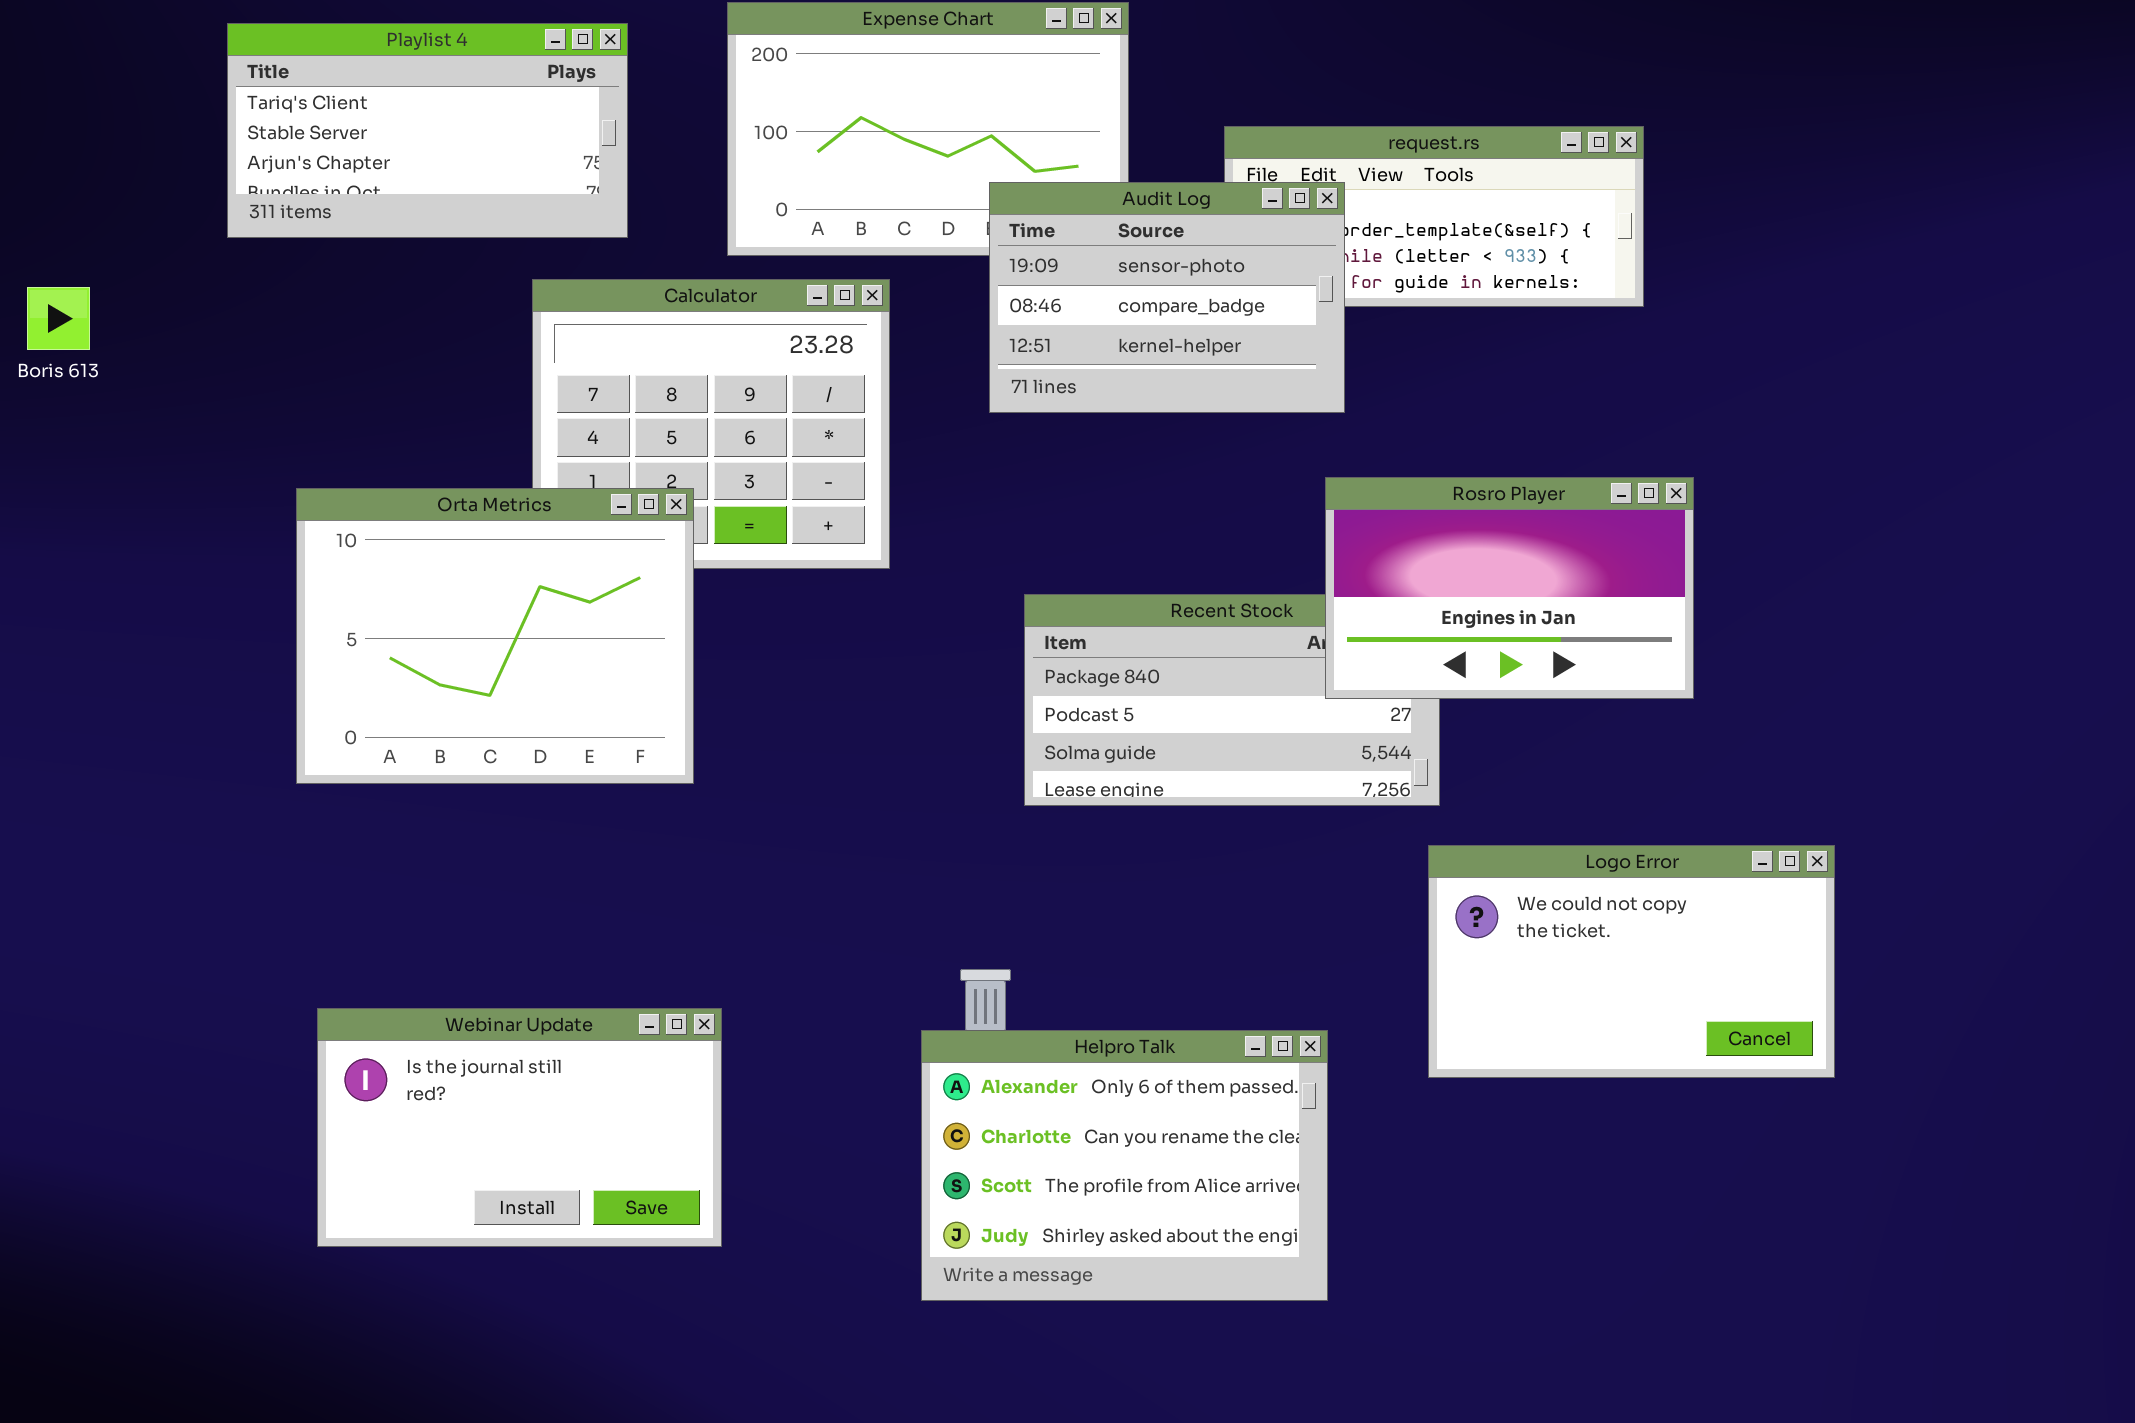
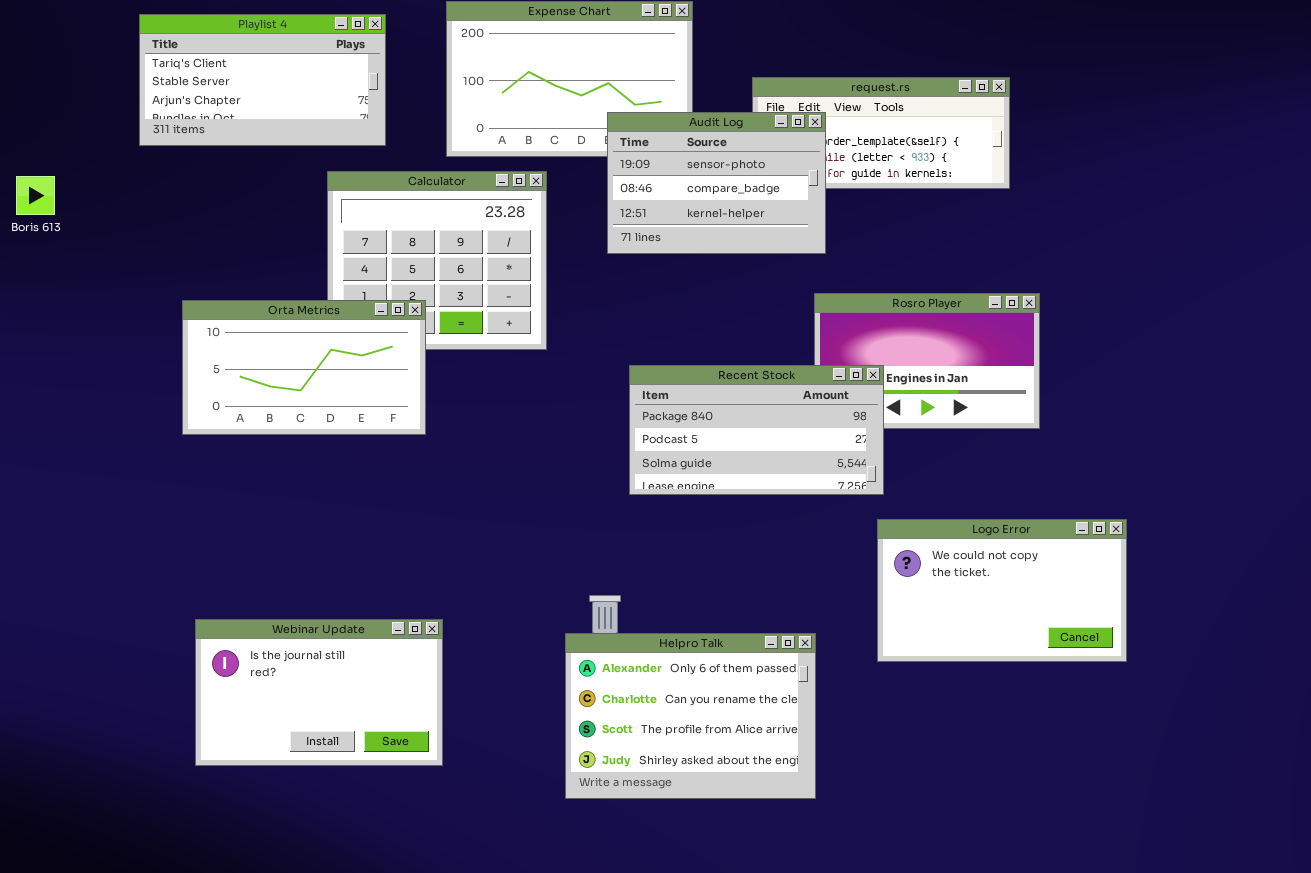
Orta Metrics: [296,488,694,784] -> [182,300,426,435], resized
Recent Stock: [1024,594,1440,806] -> [629,365,884,495], raised

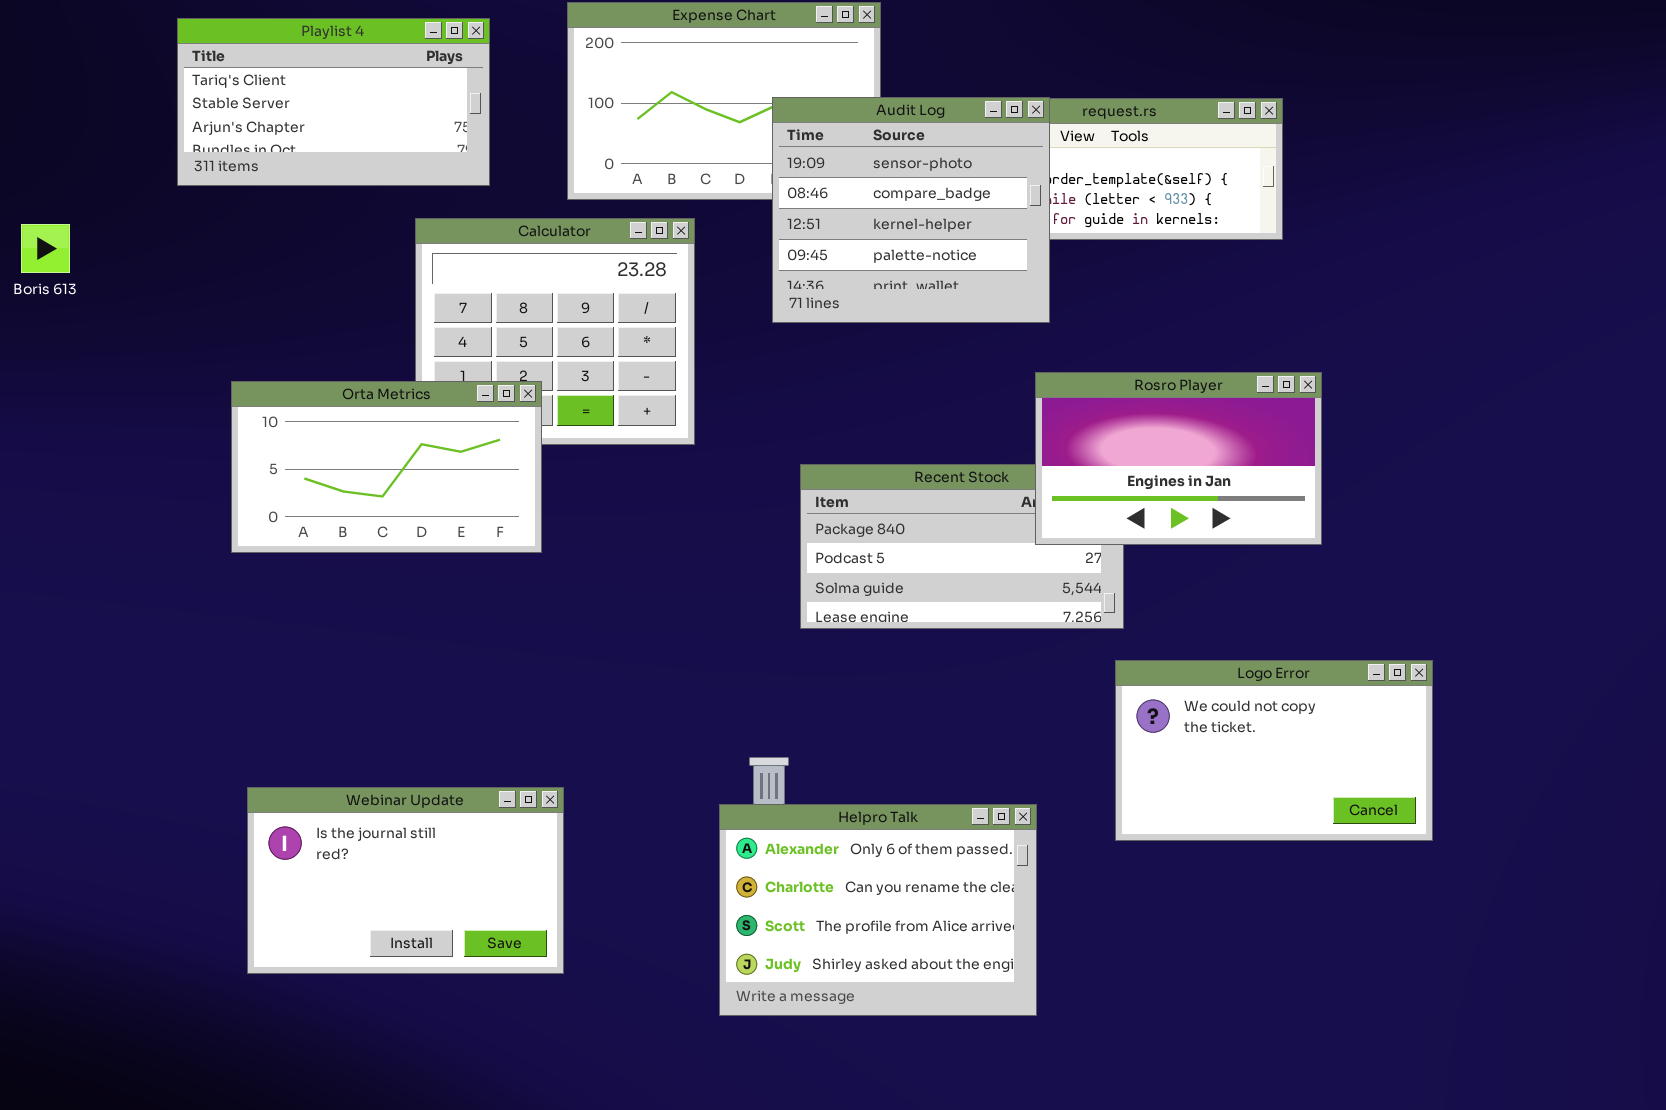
Audit Log: [607,112,826,254] -> [772,97,1050,323], resized
Rosro Player: [814,293,1040,429] -> [1035,372,1322,545], raised

